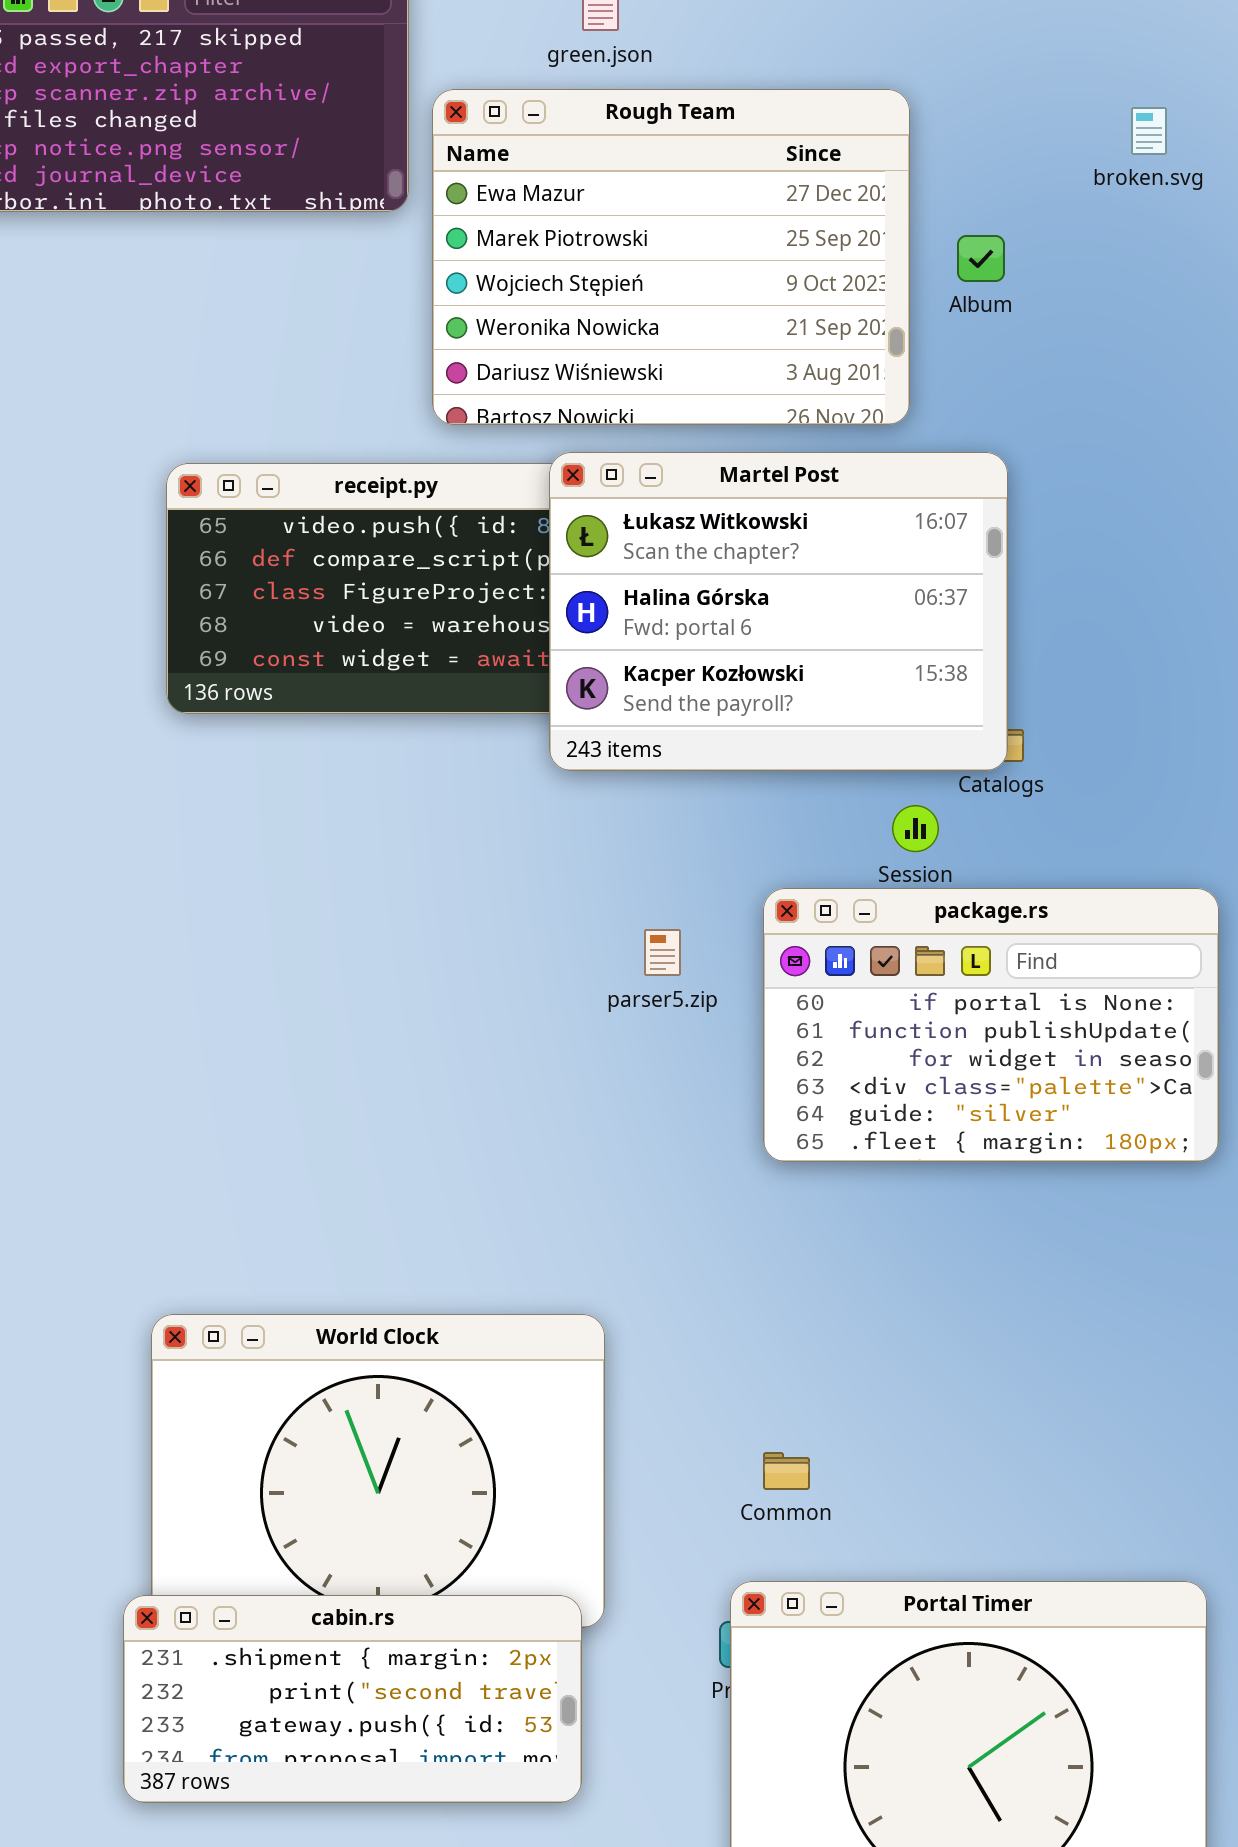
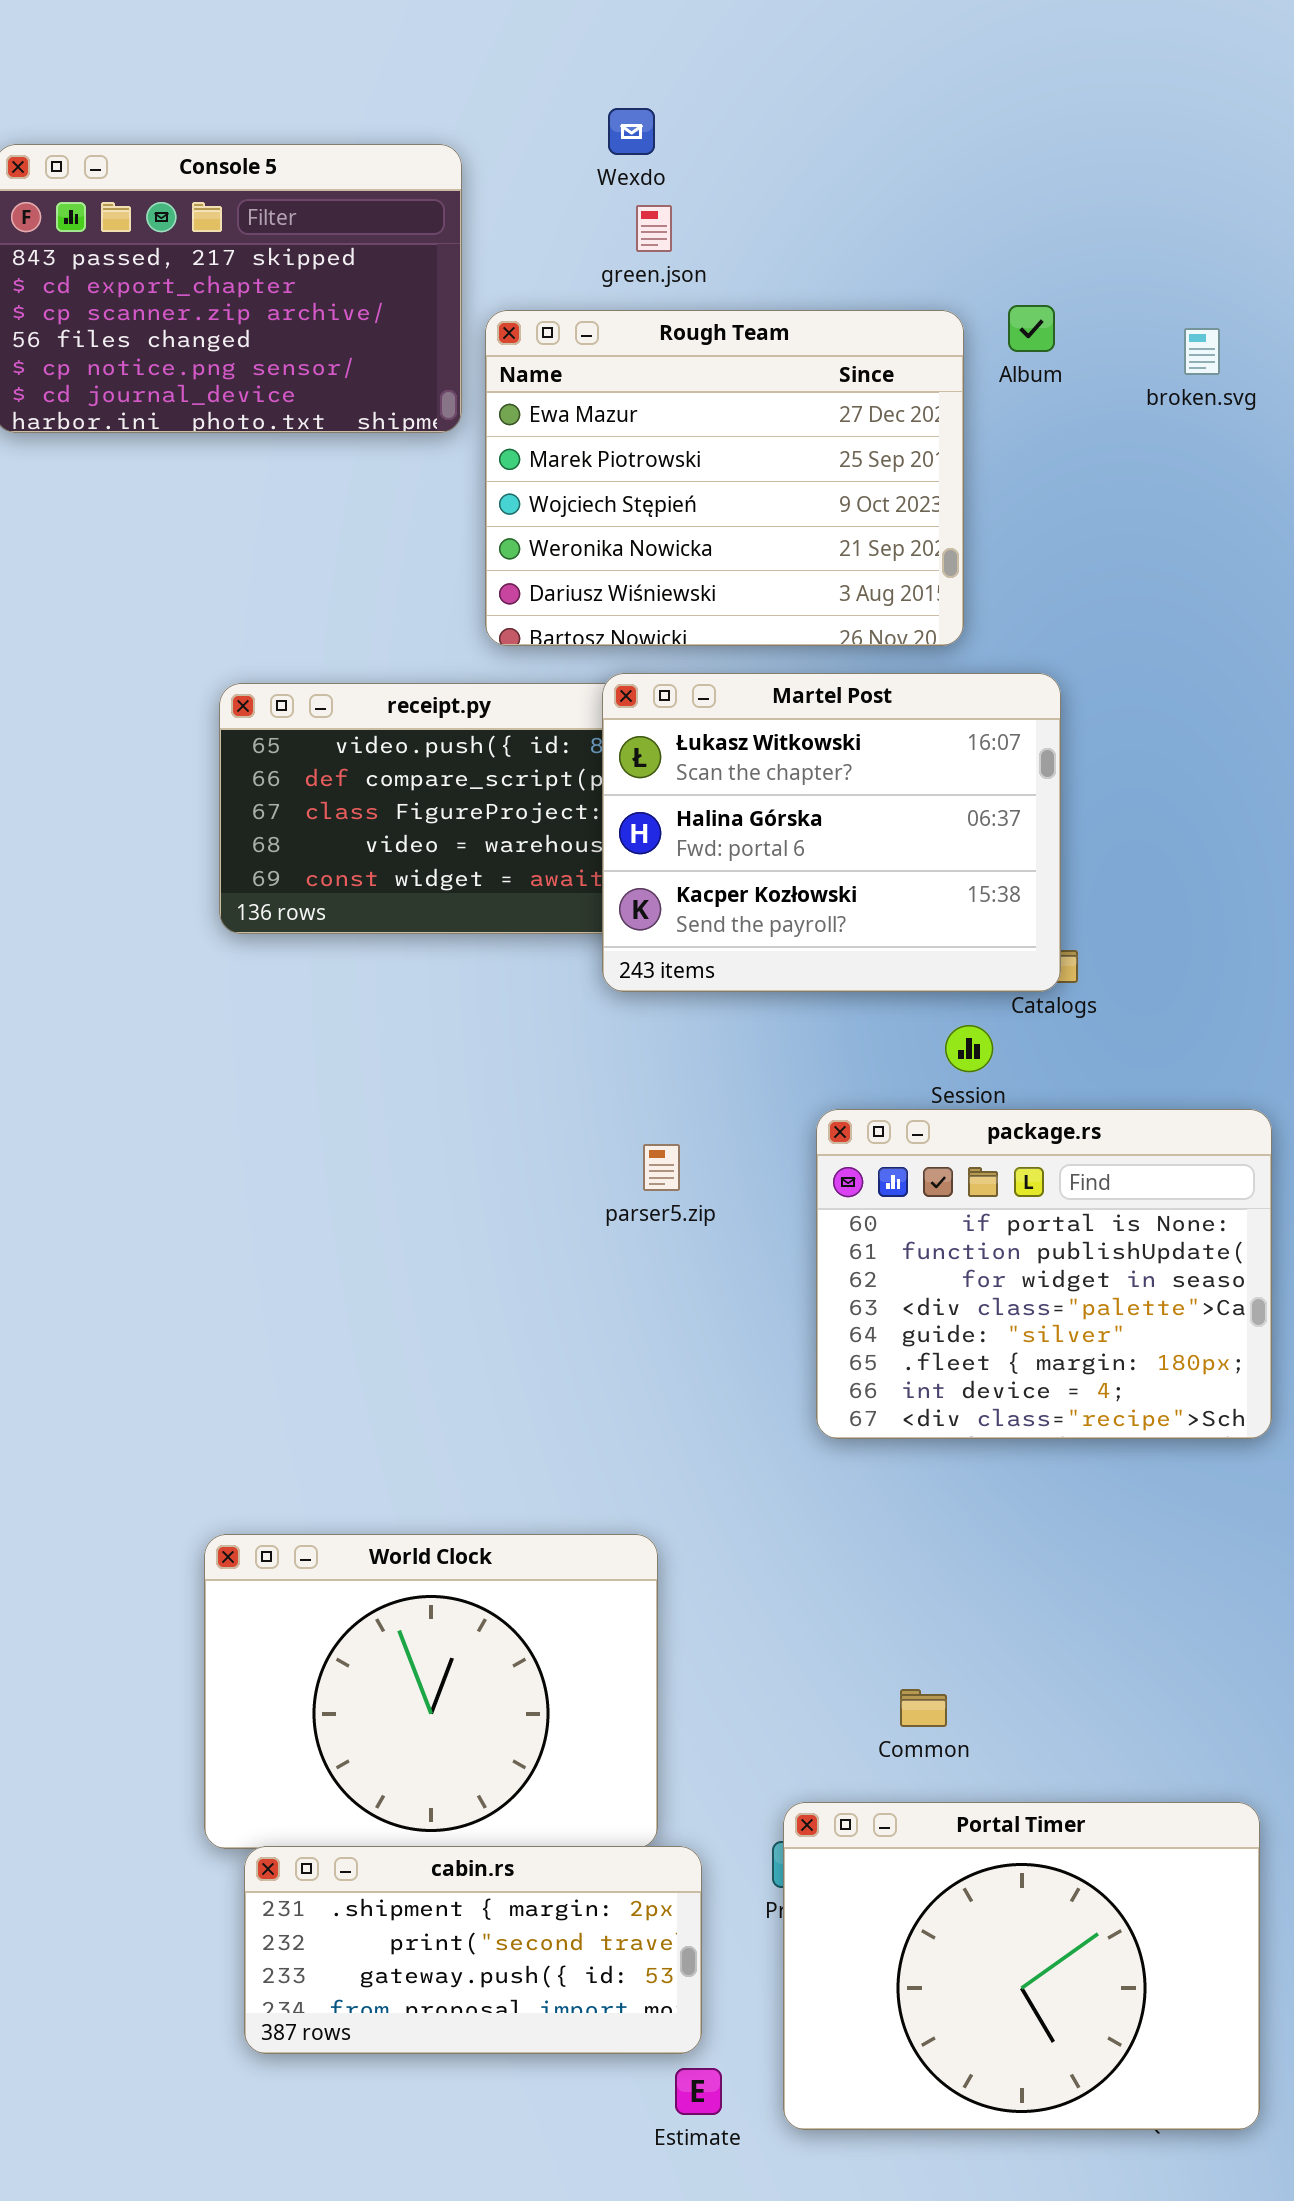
Album: [957,235,1005,282] -> [1008,305,1055,352], moved
package.rs: [763,888,1219,1162] -> [816,1109,1272,1439], resized
parser5.zip: [644,929,681,976] -> [643,1144,680,1191], moved
Common: [763,1452,810,1490] -> [900,1689,947,1727], moved
cabin.rs: [123,1595,582,1803] -> [244,1846,702,2054], moved

